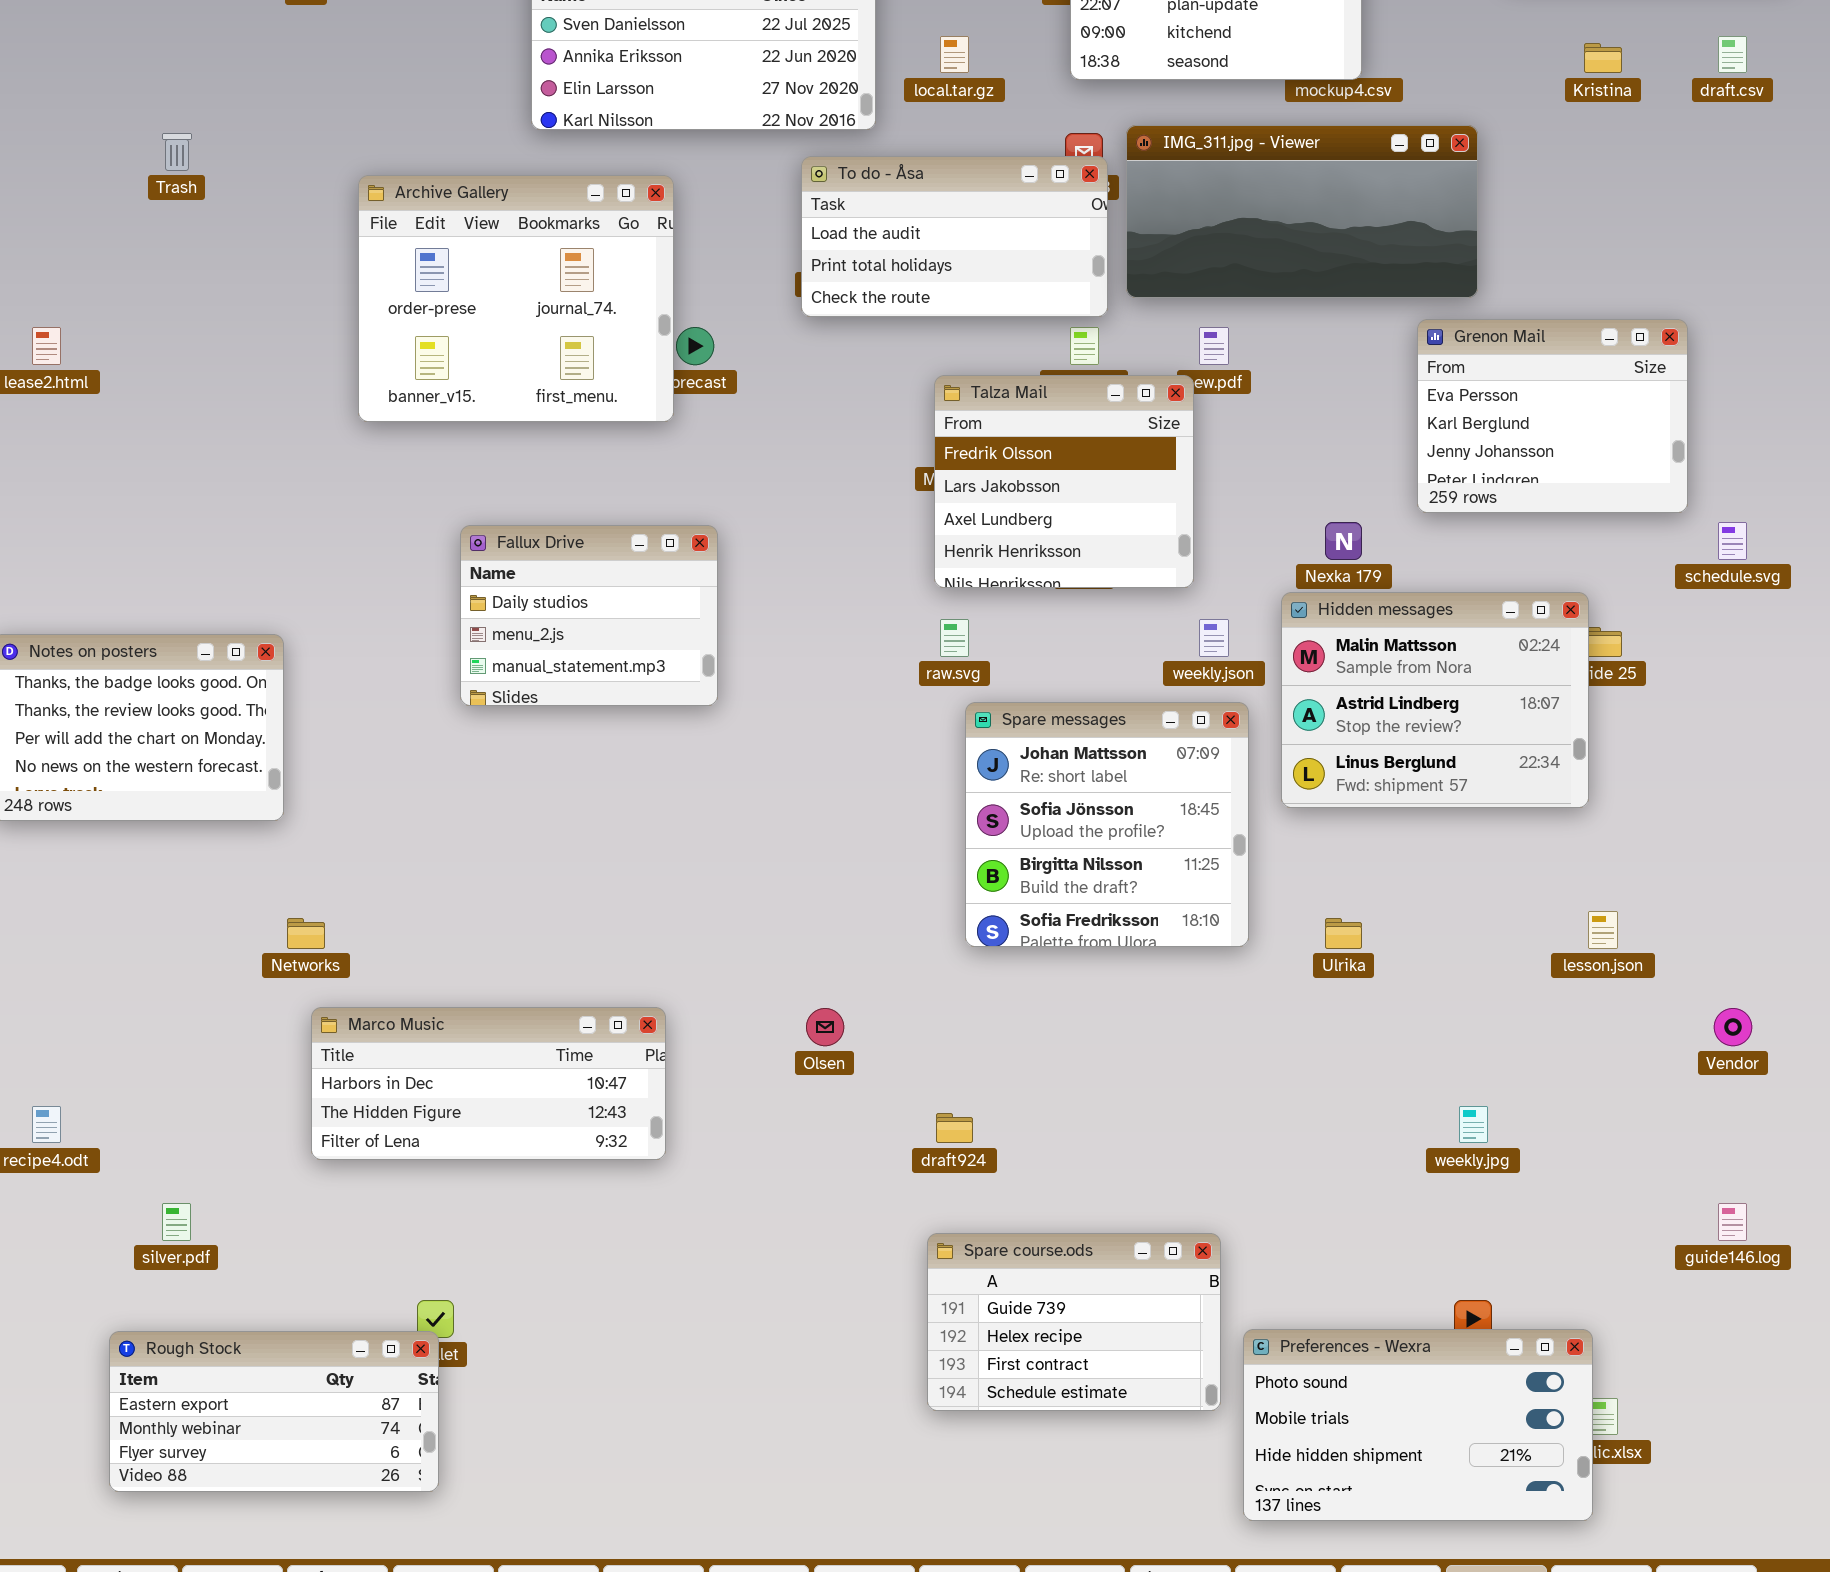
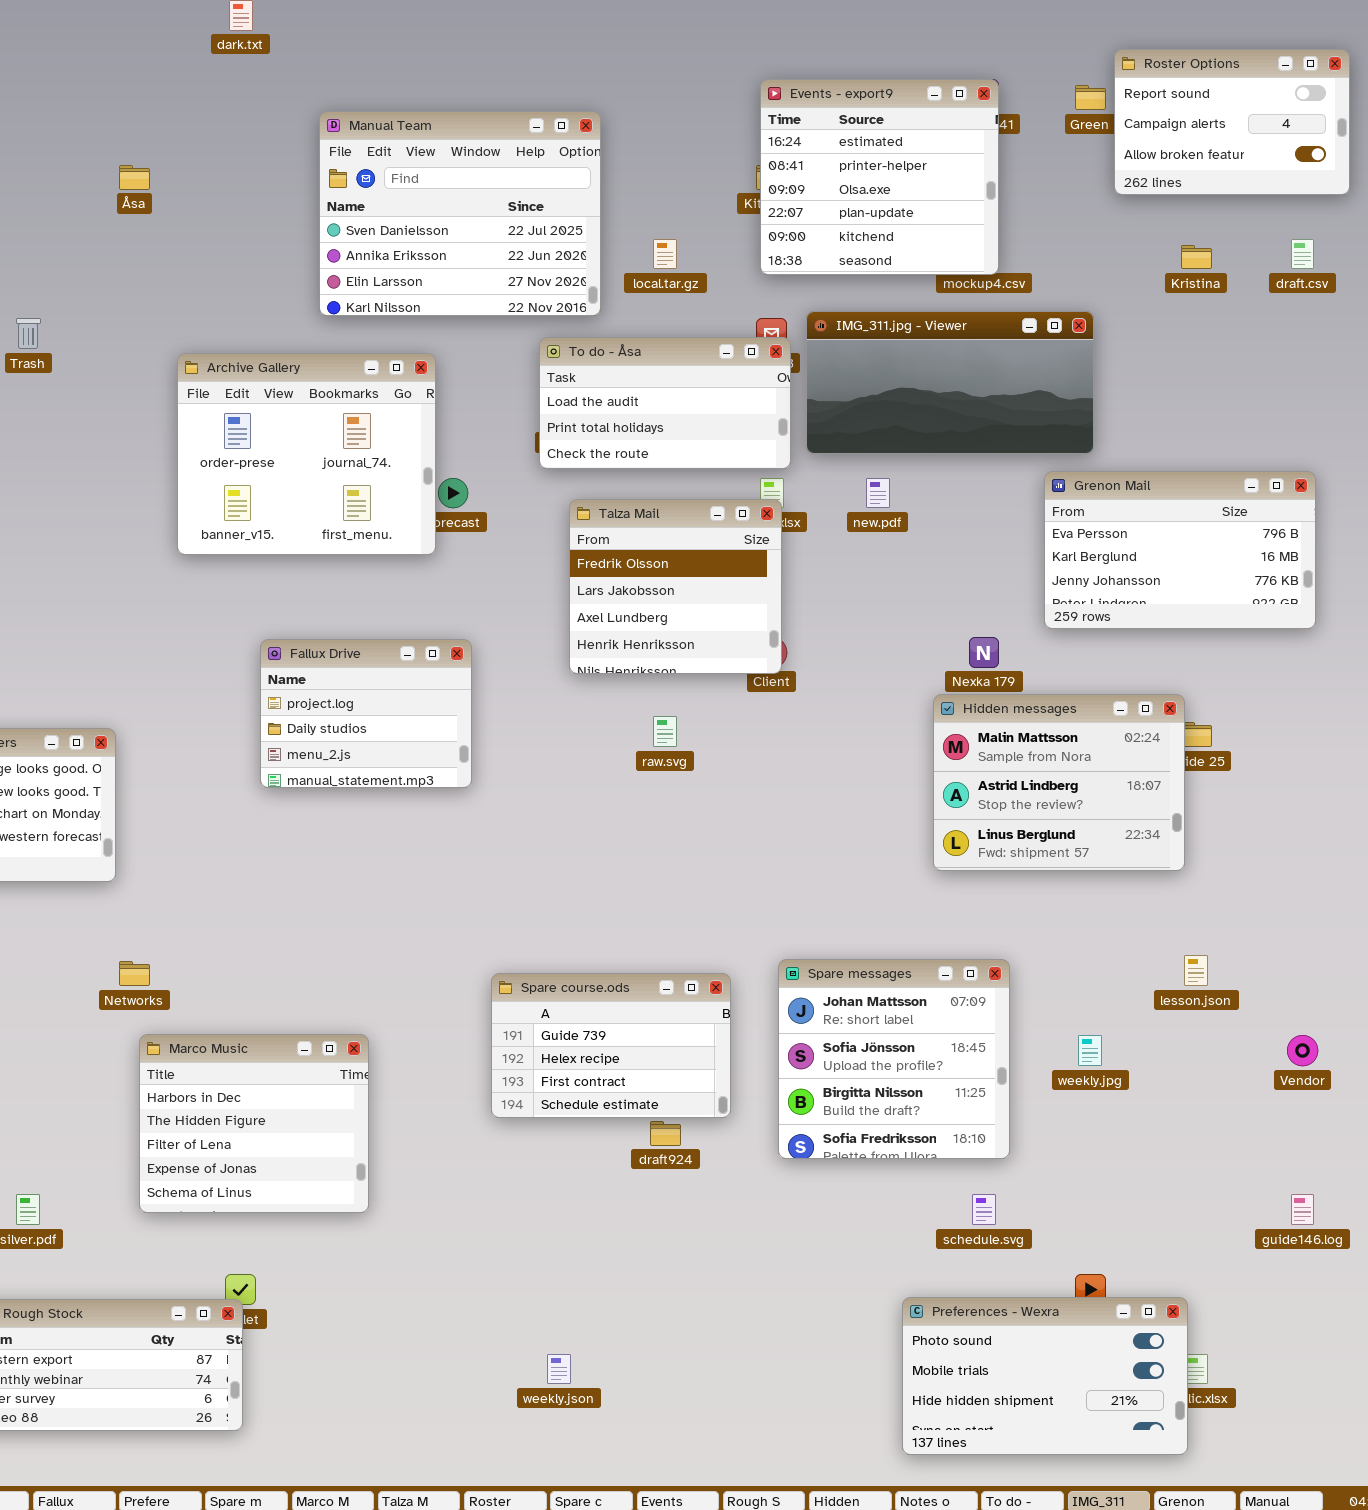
Grenon Mail: [1417,319,1688,513] -> [1044,471,1316,629], resized
Talza Mail: [934,375,1194,588] -> [569,499,782,674], moved
schedule.svg: [1718,522,1747,560] -> [972,1194,996,1225], moved
Fallux Drive: [460,525,718,706] -> [260,639,472,788], scrolled up 1 row
weekly.json: [1199,619,1229,657] -> [547,1354,571,1384], moved
Spare messages: [965,702,1249,947] -> [778,959,1010,1159], moved
Marco Music: [311,1007,666,1160] -> [139,1034,369,1213], resized
weekly.jpg: [1459,1106,1488,1143] -> [1078,1035,1102,1066], moved
Spare course.ods: [927,1233,1221,1411] -> [491,973,731,1118], moved

